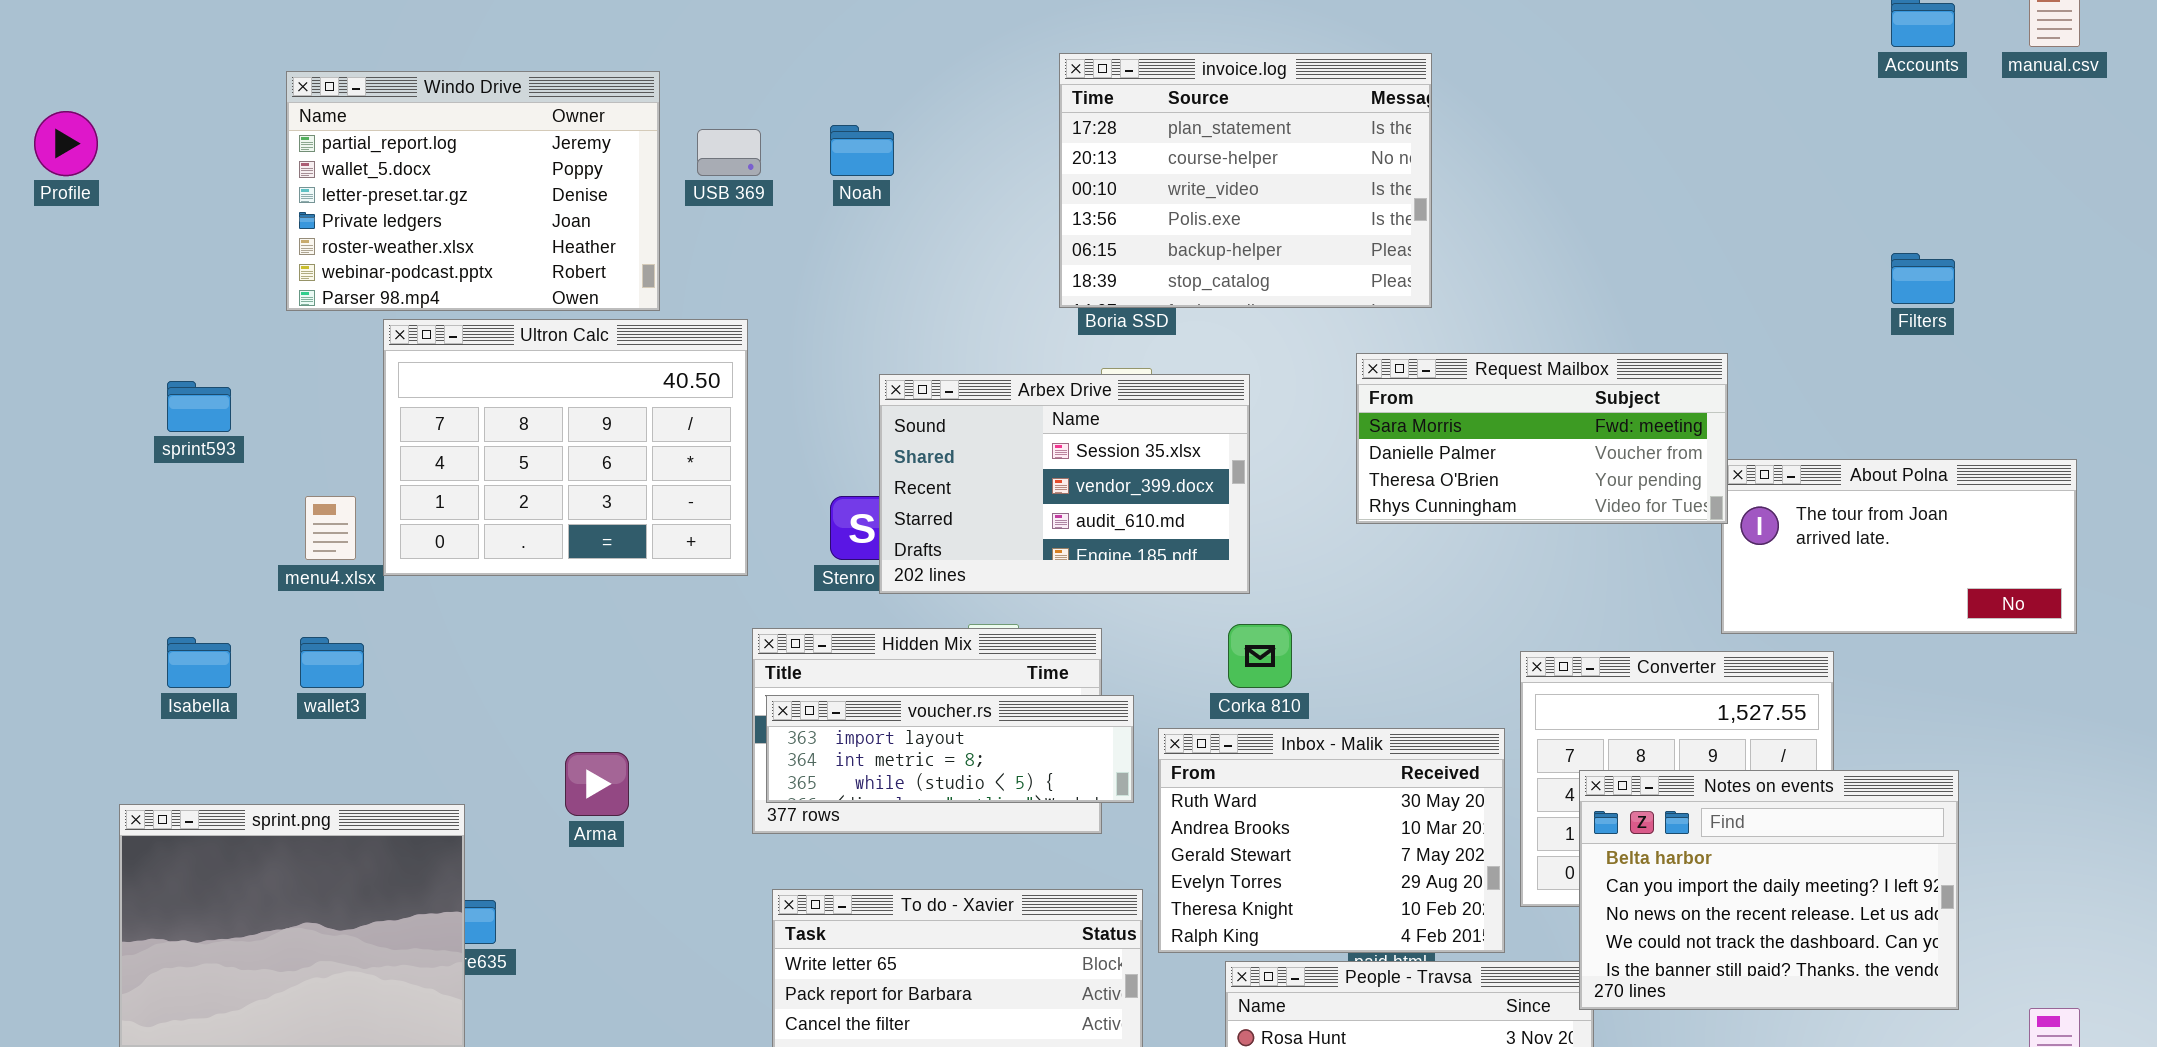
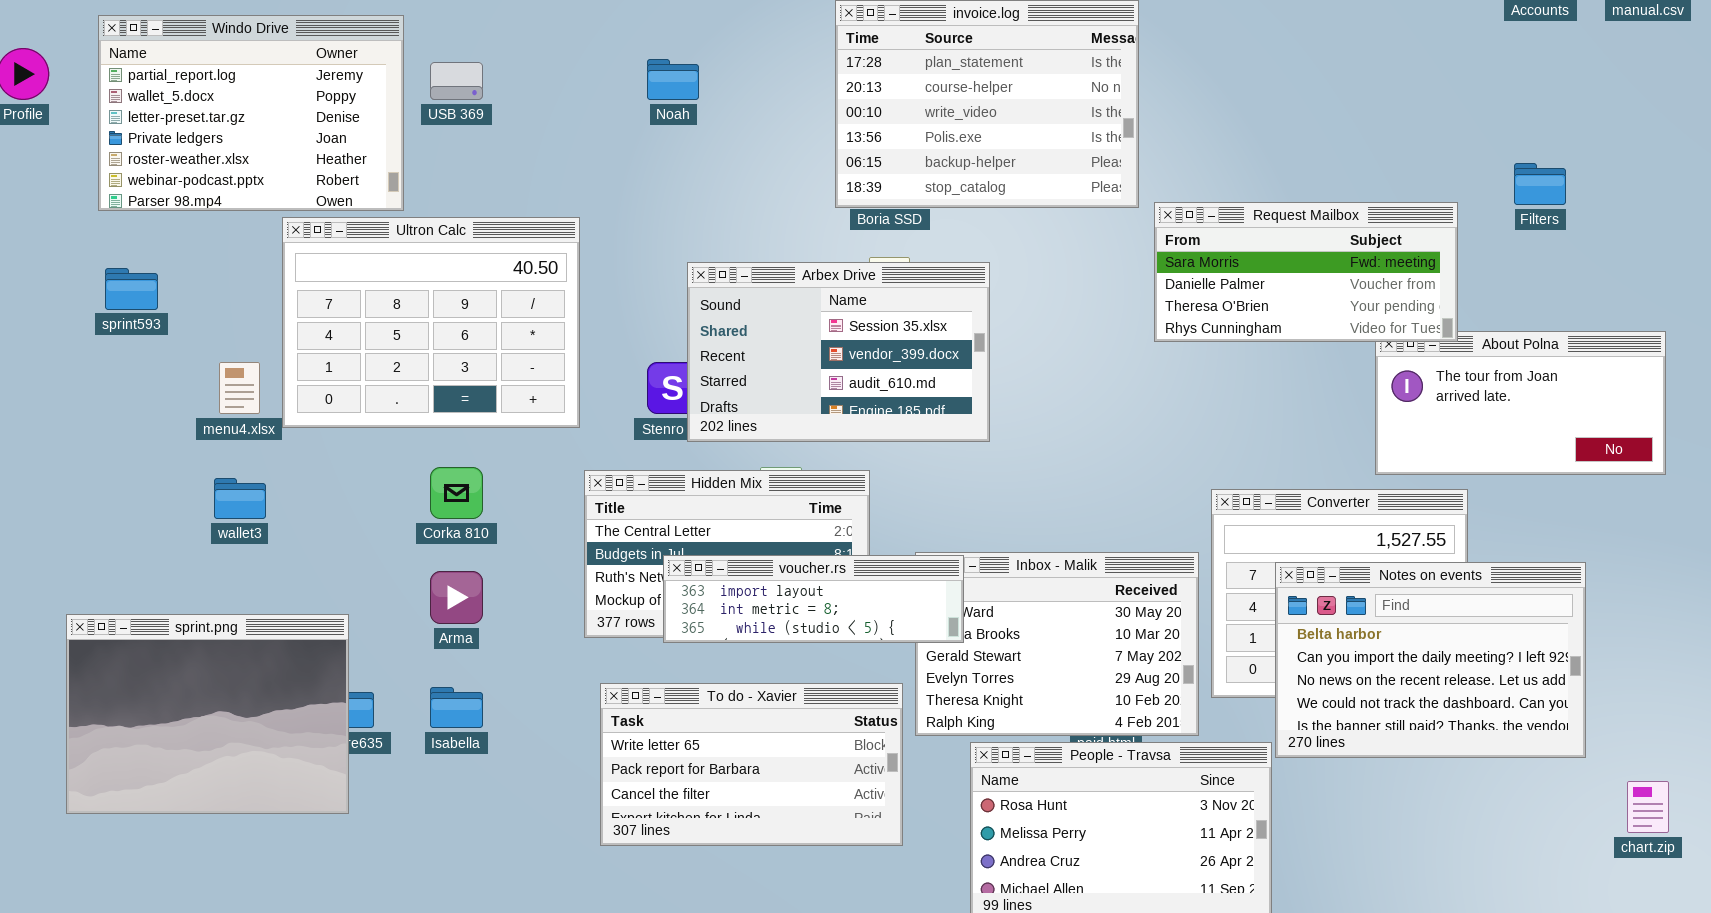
Windo Drive: [286,71,660,311] -> [98,15,404,211], moved
USB 369: [697,129,761,176] -> [430,62,483,100], moved
Request Mailbox: [1356,353,1728,524] -> [1154,202,1458,342], moved
Corka 810: [1228,624,1292,688] -> [430,467,483,519], moved
Isabella: [167,637,231,688] -> [430,687,483,728], moved
voucher.rs: [766,695,1134,803] -> [663,555,964,643], moved
Notes on events: [1579,770,1959,1010] -> [1275,562,1586,758], moved

